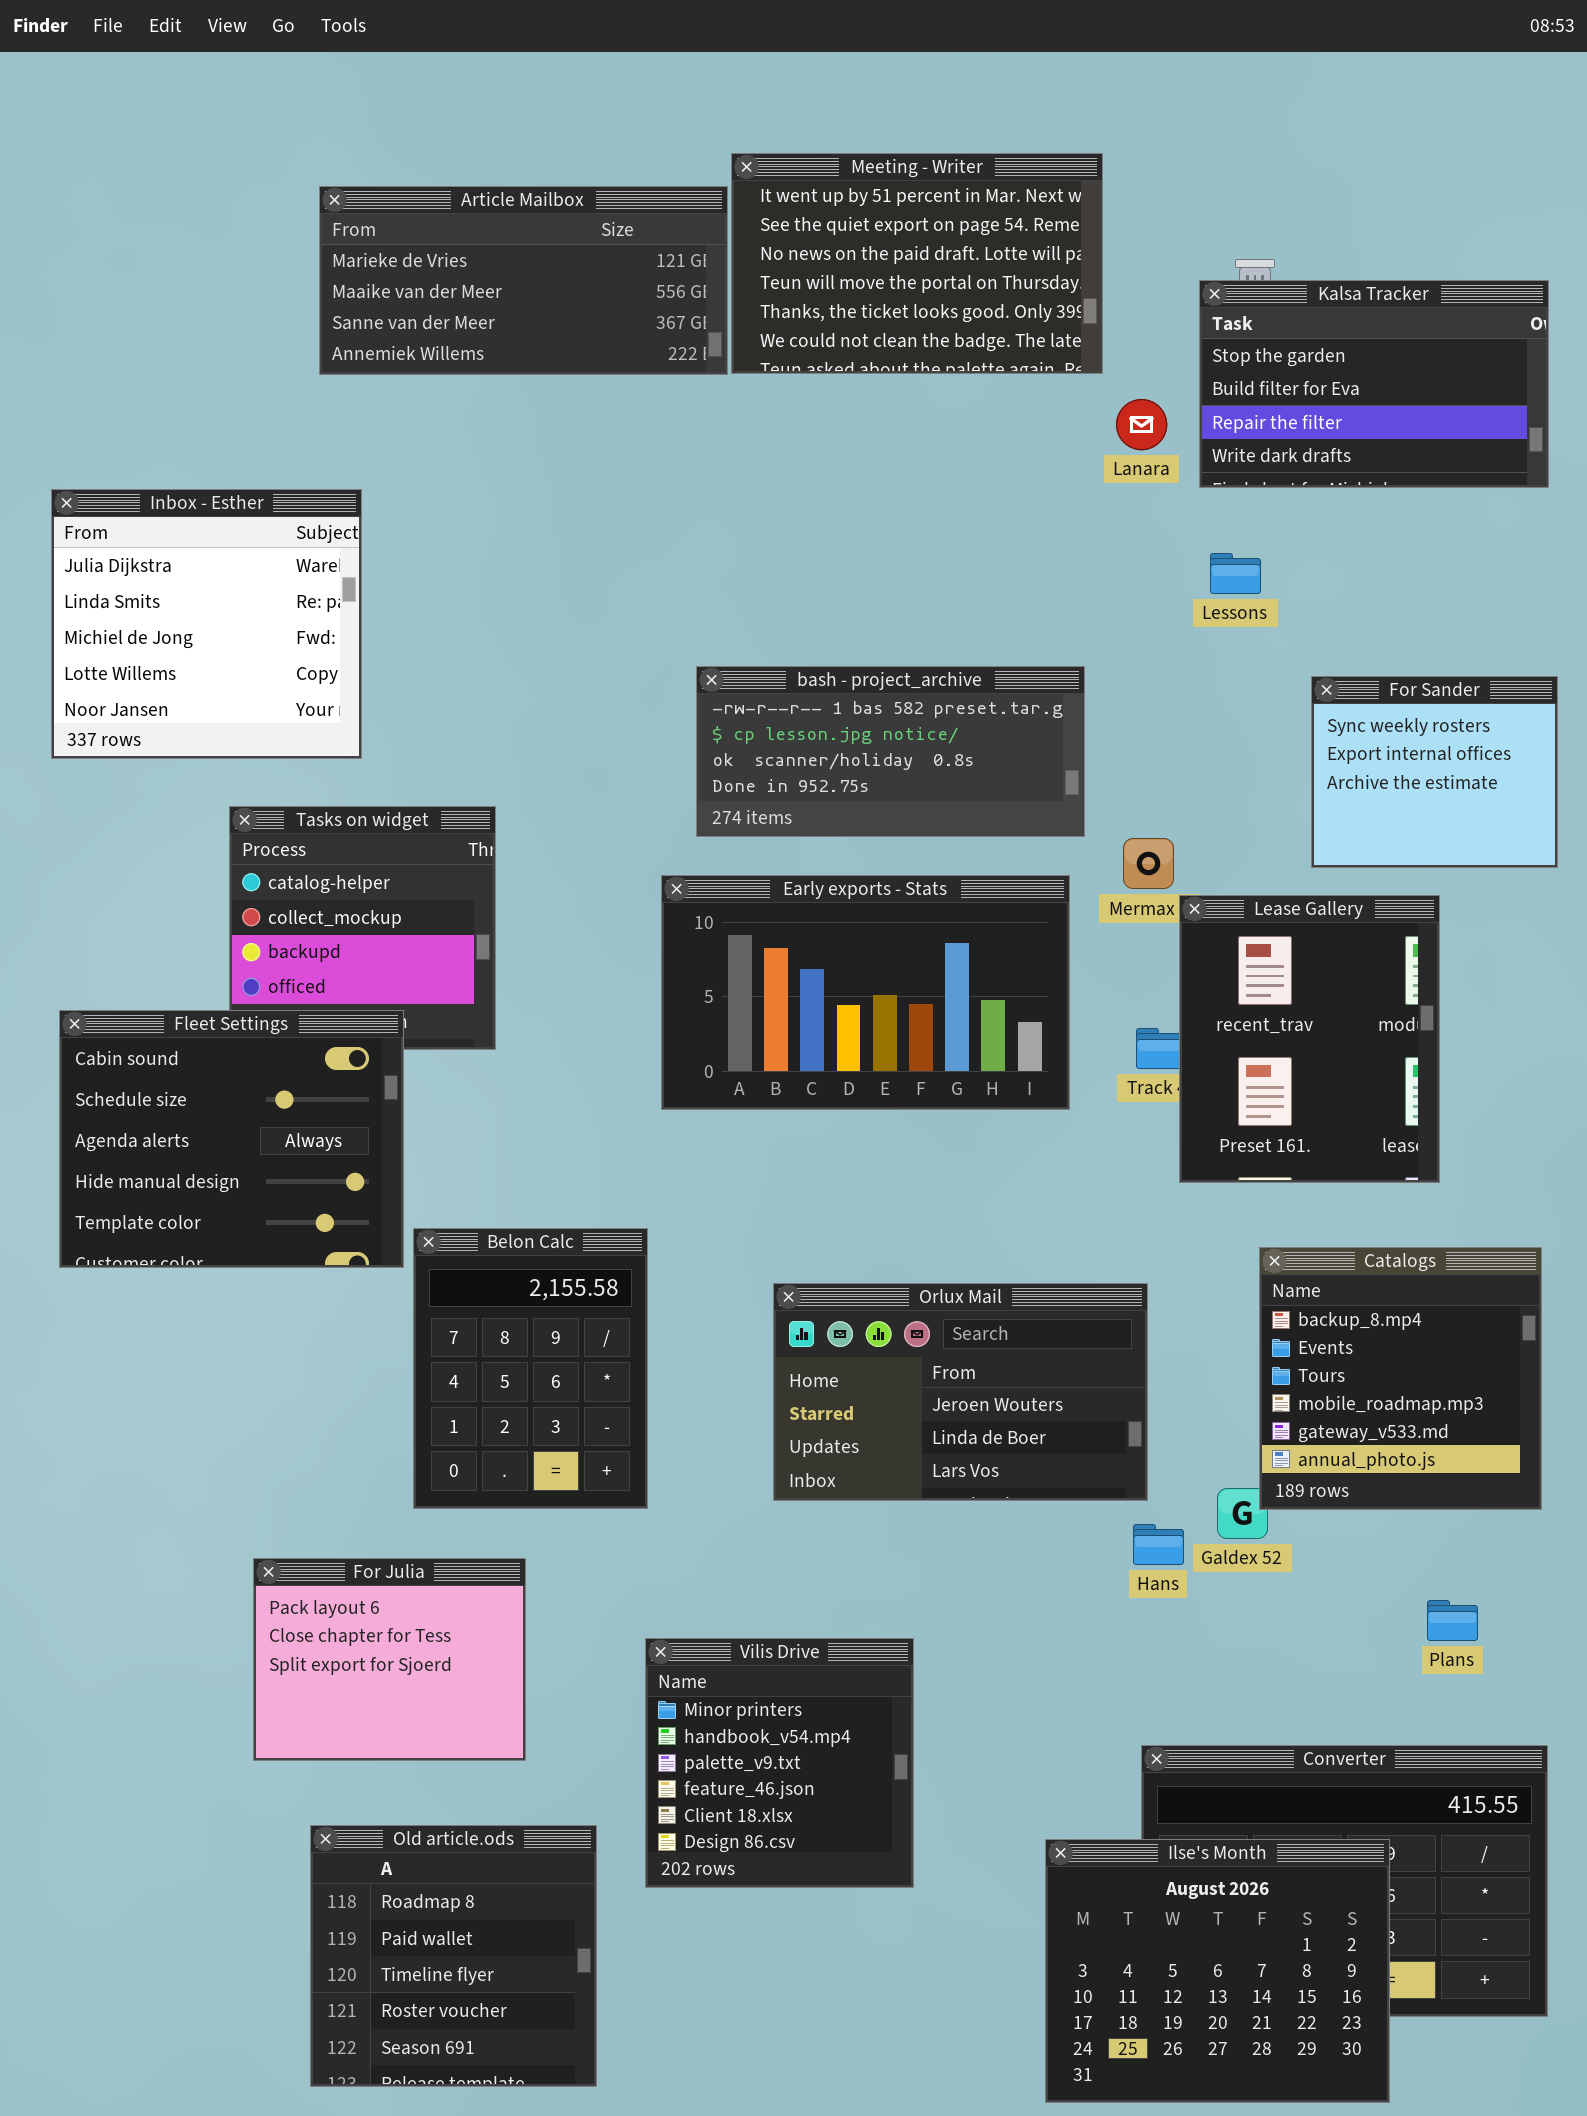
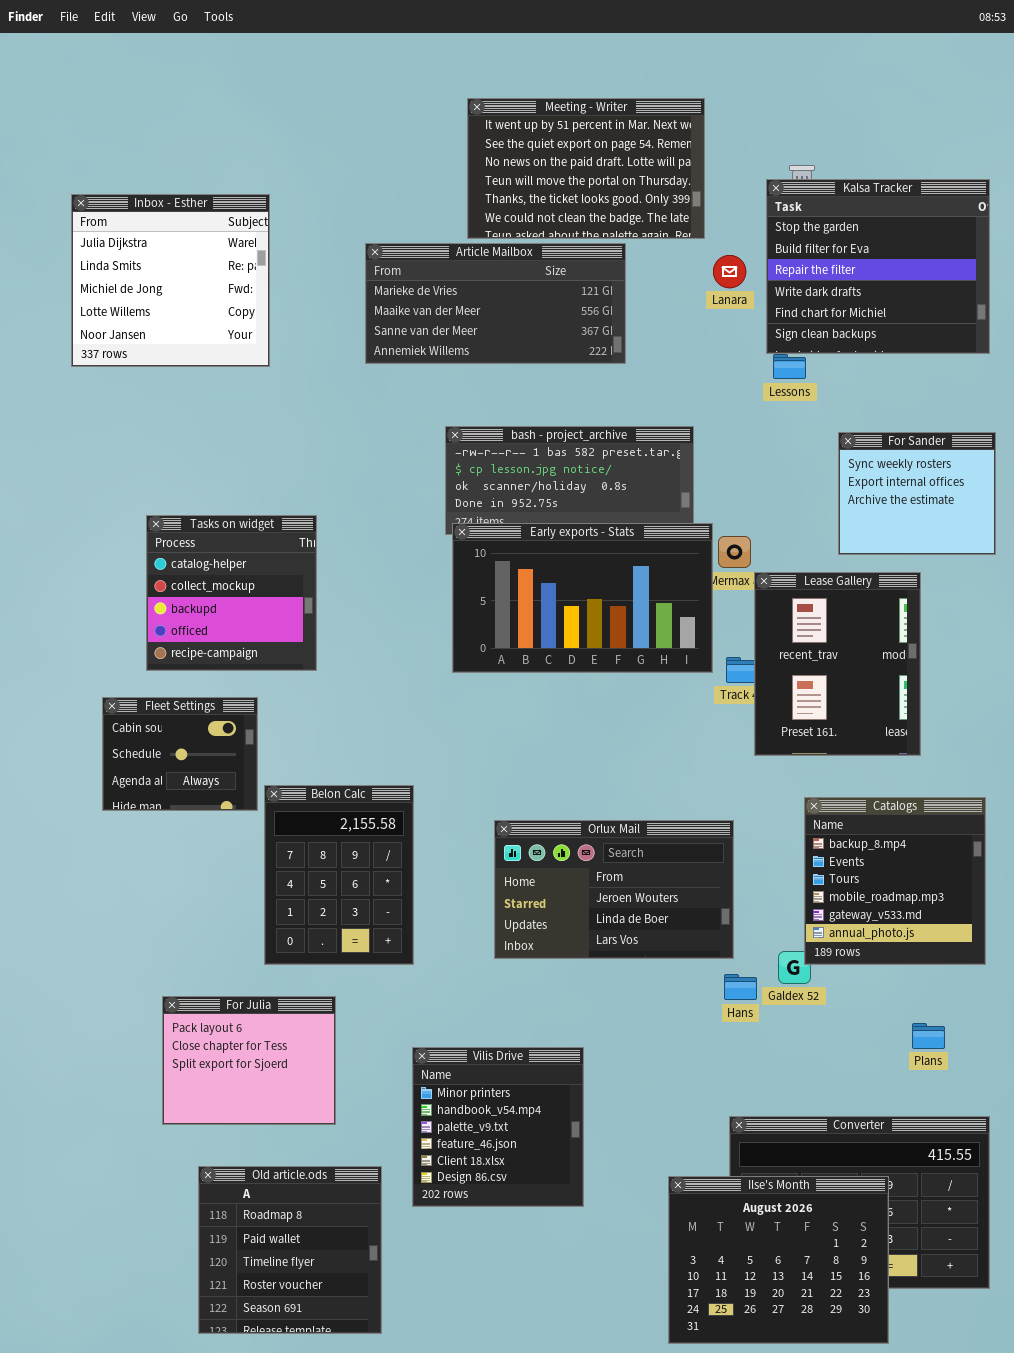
Article Mailbox: [319,186,728,375] -> [365,243,626,364], moved
Kalsa Tracker: [1199,280,1549,488] -> [766,179,990,354], resized
Inbox - Esther: [51,489,362,759] -> [71,194,270,367], moved
Early exports - Stats: [661,875,1070,1110] -> [452,523,713,673], moved
Fleet Settings: [59,1010,404,1268] -> [102,697,258,811], resized

